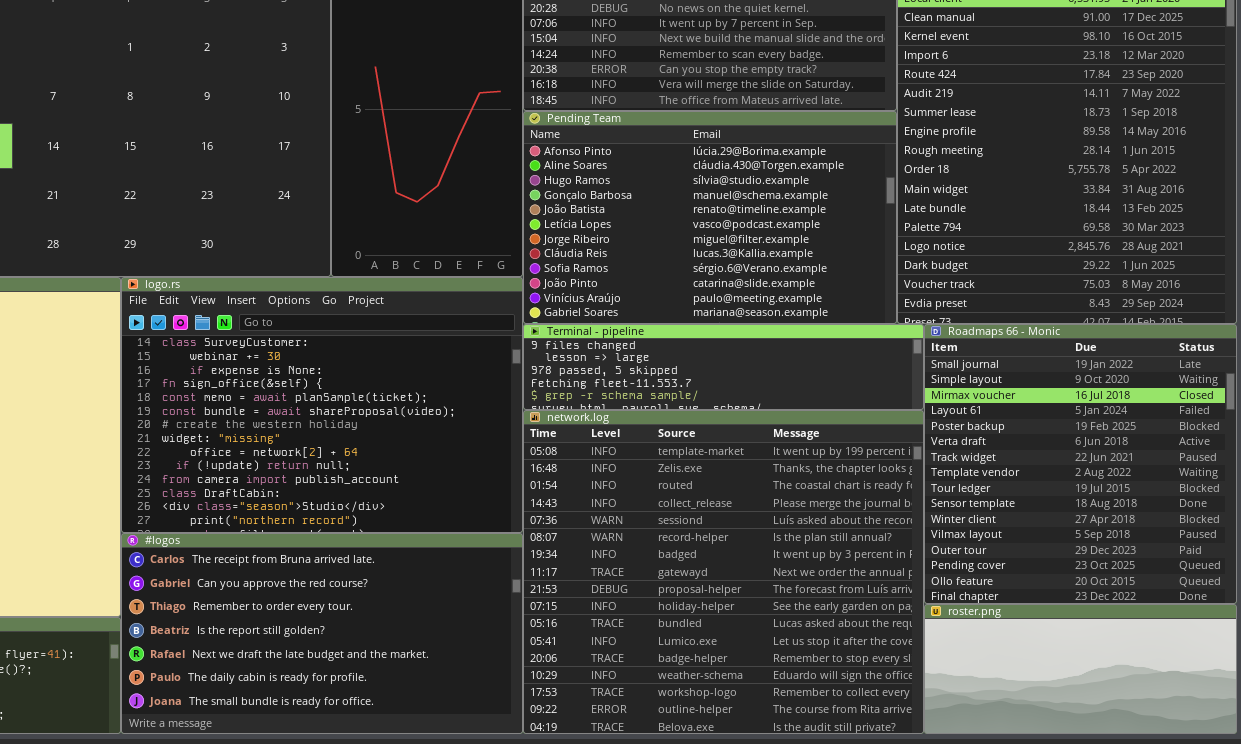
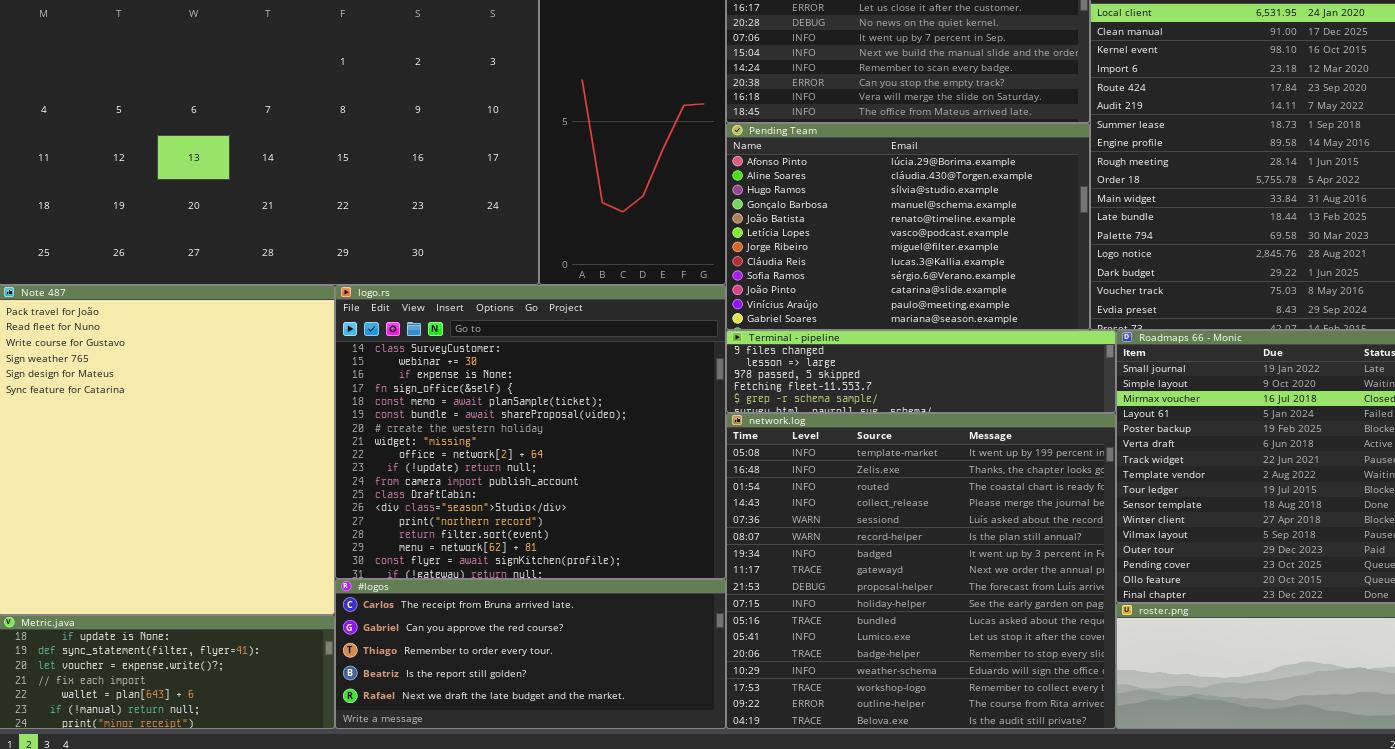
logo.rs: [121,277,523,533] -> [335,285,726,579], resized
#logos: [121,533,523,734] -> [335,579,726,729], resized

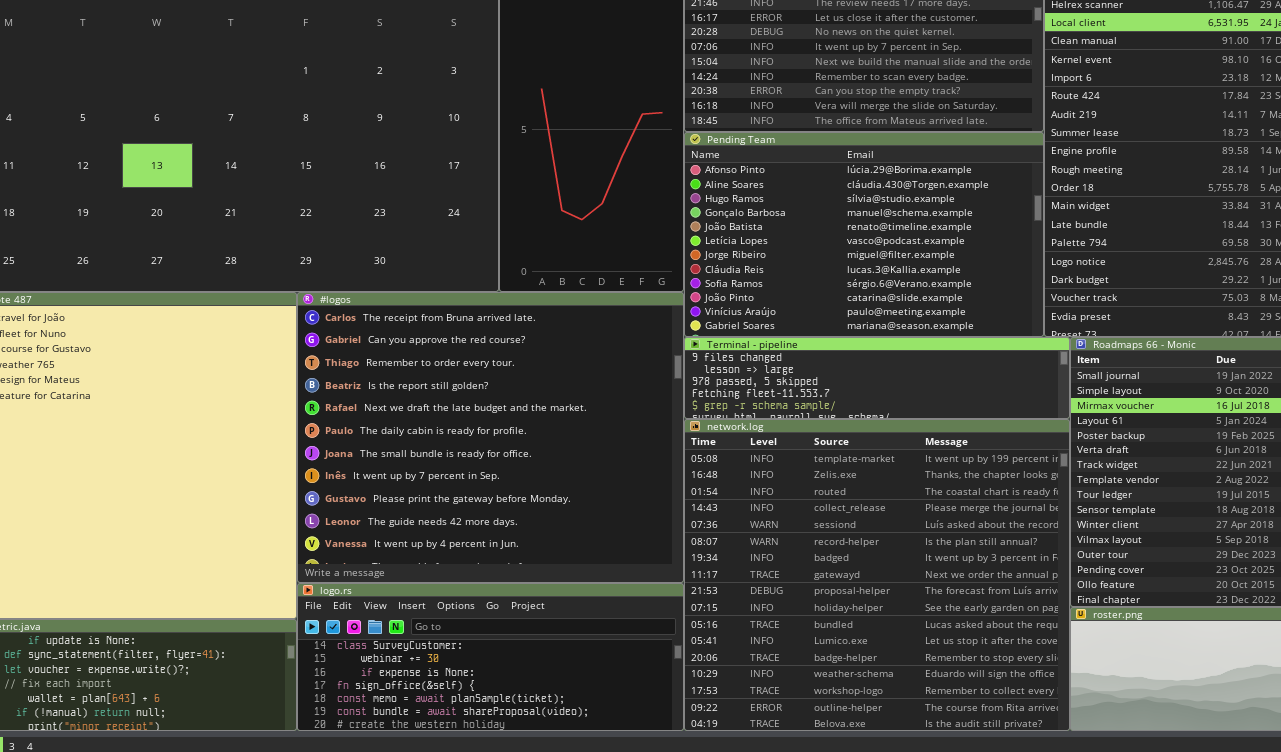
logo.rs: [335,285,726,579] -> [297,583,684,731], moved, resized
#logos: [335,579,726,729] -> [297,292,684,583], moved, resized

